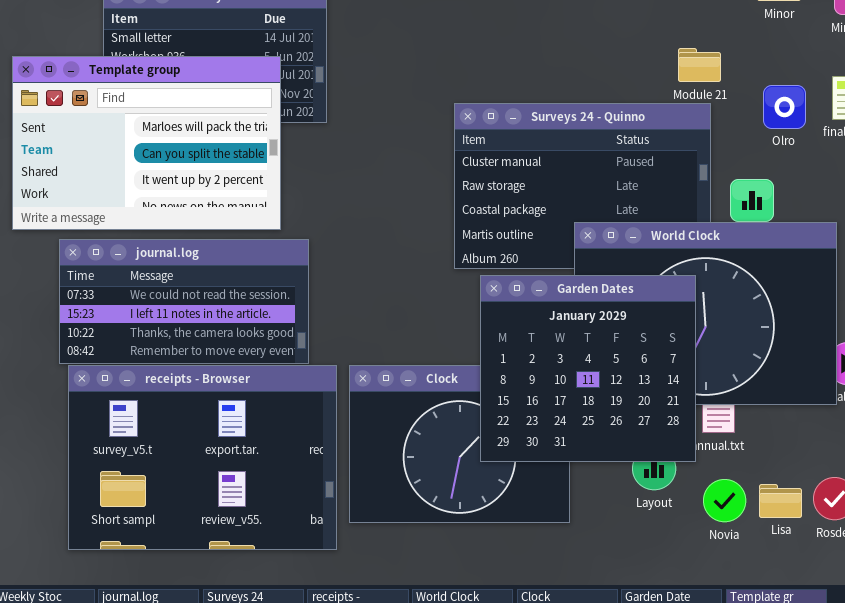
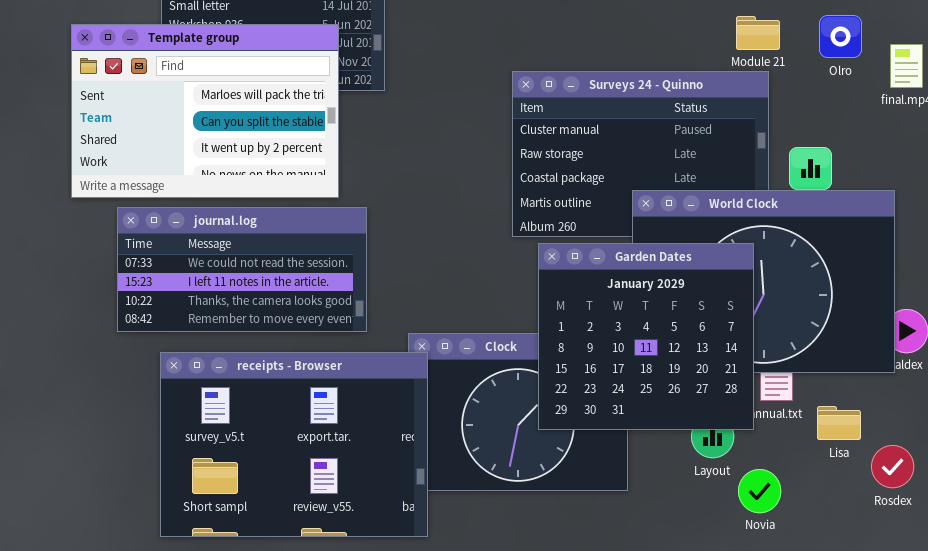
Olro: [763,85,806,129] -> [819,15,862,58], moved
receipts - Browser: [68,365,337,550] -> [160,352,428,537], moved
Novia: [703,479,746,522] -> [738,469,781,513], moved
Lisa: [759,484,802,518] -> [817,406,861,440], moved

